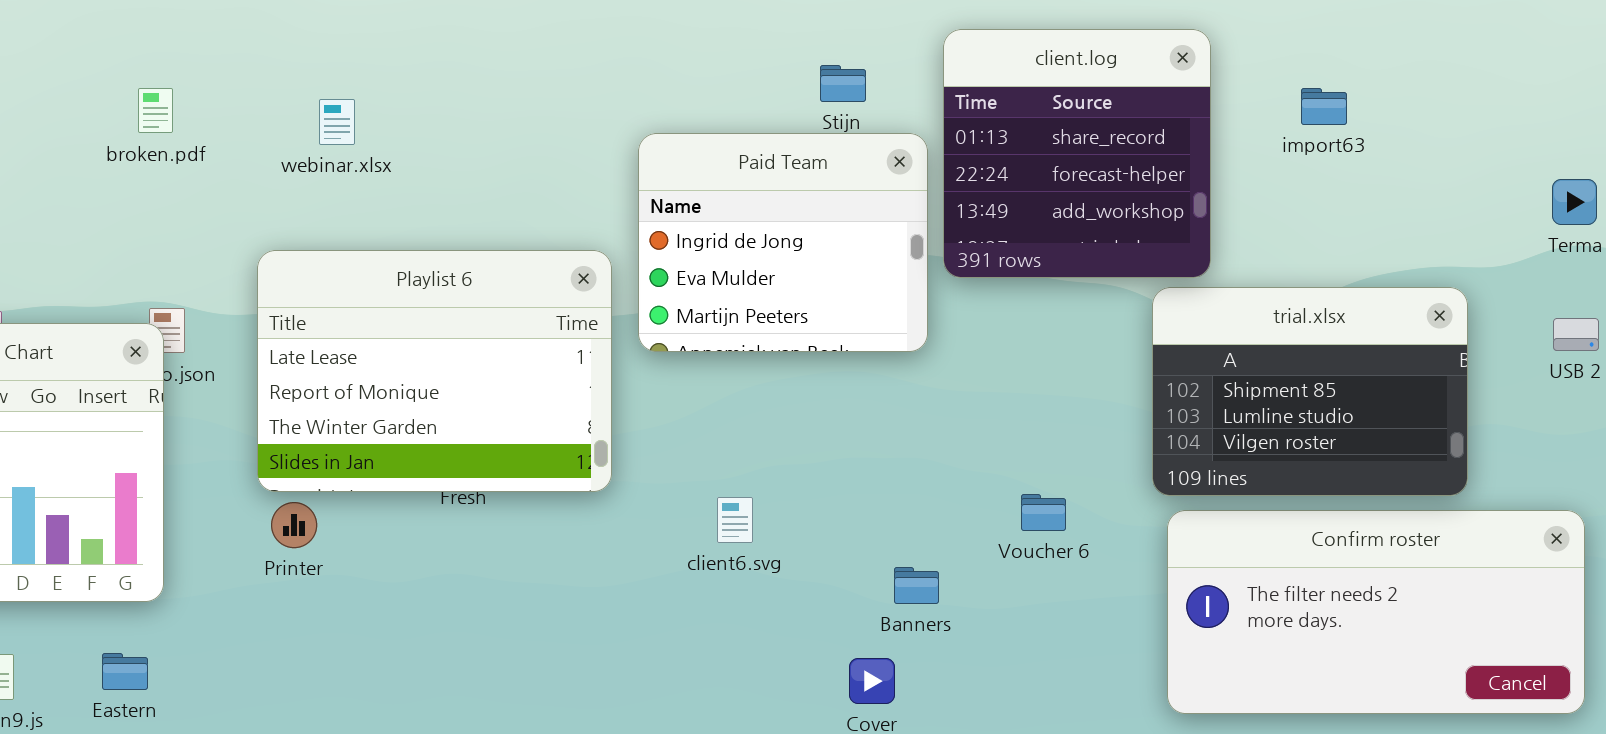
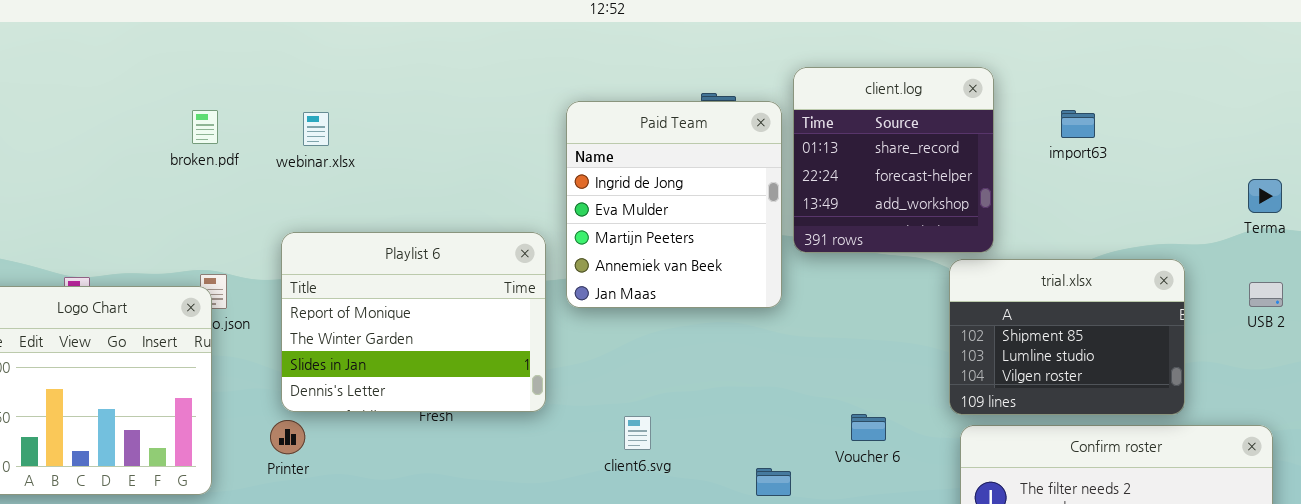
webinar.xlsx: [319,99,355,145] -> [303,112,329,146], moved
Paid Team: [638,133,928,352] -> [566,101,782,308], resized
Playlist 6: [257,250,612,492] -> [281,232,546,412], scrolled down 1 row
Printer: [271,502,317,548] -> [270,420,305,454], moved

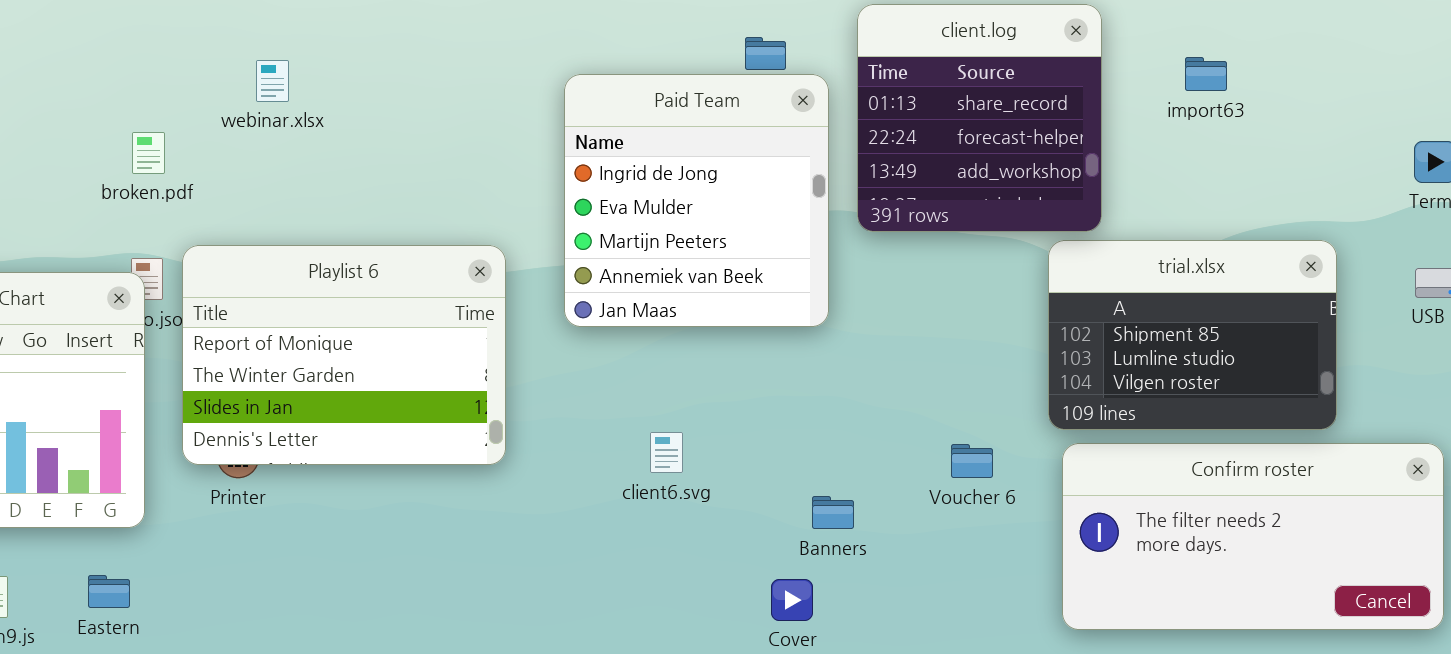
Paid Team: [566,101,782,308] -> [564,74,829,327], moved
broken.pdf: [192,110,218,144] -> [132,132,165,174], moved
Playlist 6: [281,232,546,412] -> [182,245,506,465], moved
Voucher 6: [851,414,886,441] -> [951,444,993,478], moved

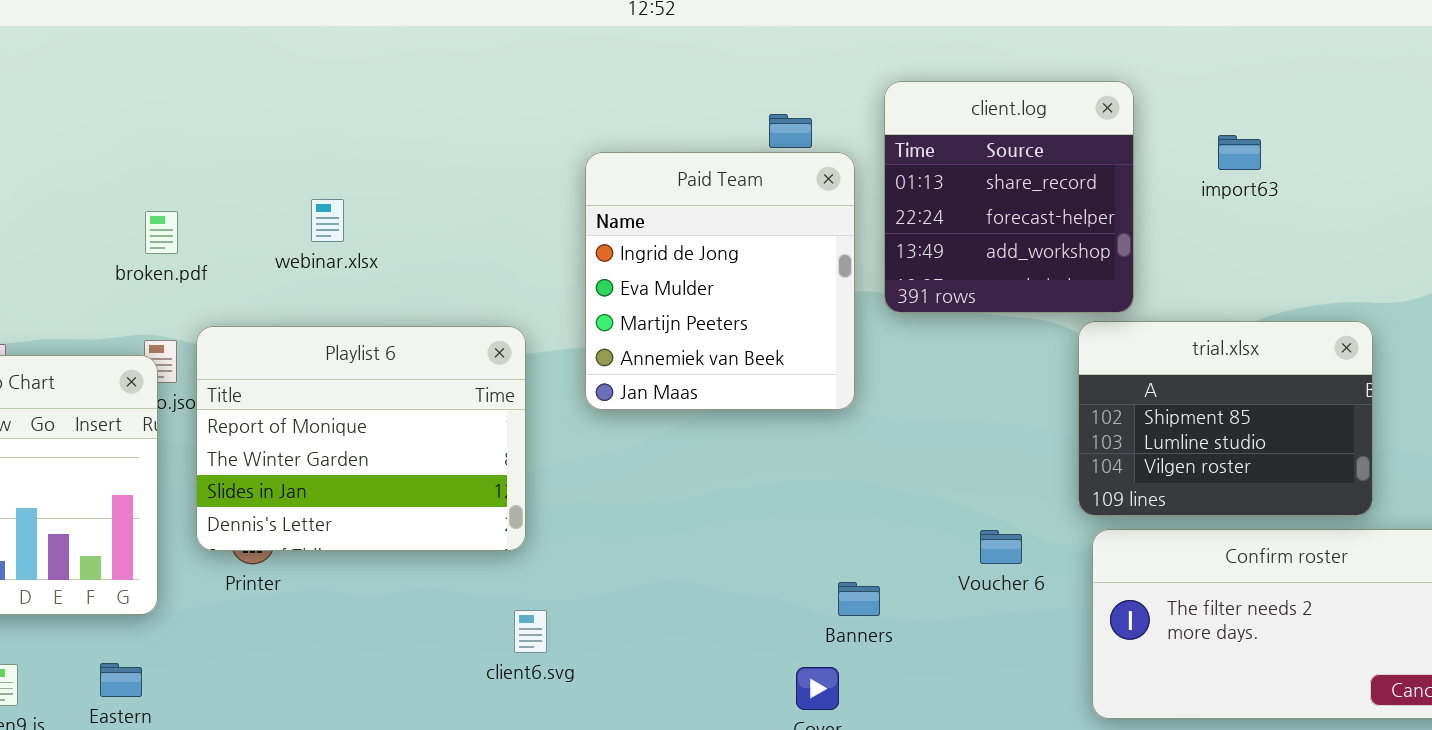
webinar.xlsx: [256,60,289,102] -> [311,199,344,242], moved
client6.svg: [650,432,683,473] -> [514,610,547,653], moved

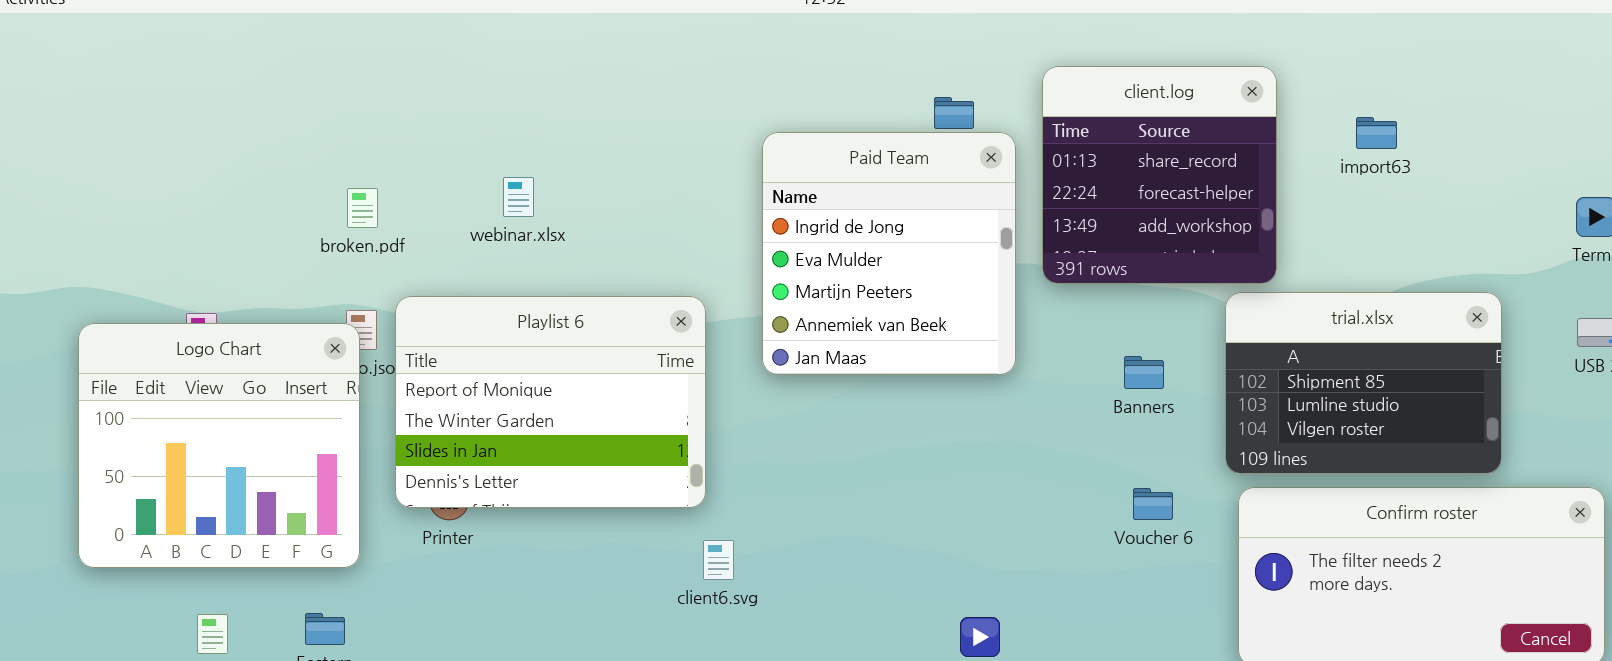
Banners: [838,582,880,616] -> [1124,356,1164,389], moved
client6.svg: [514,610,547,653] -> [703,540,734,580], moved

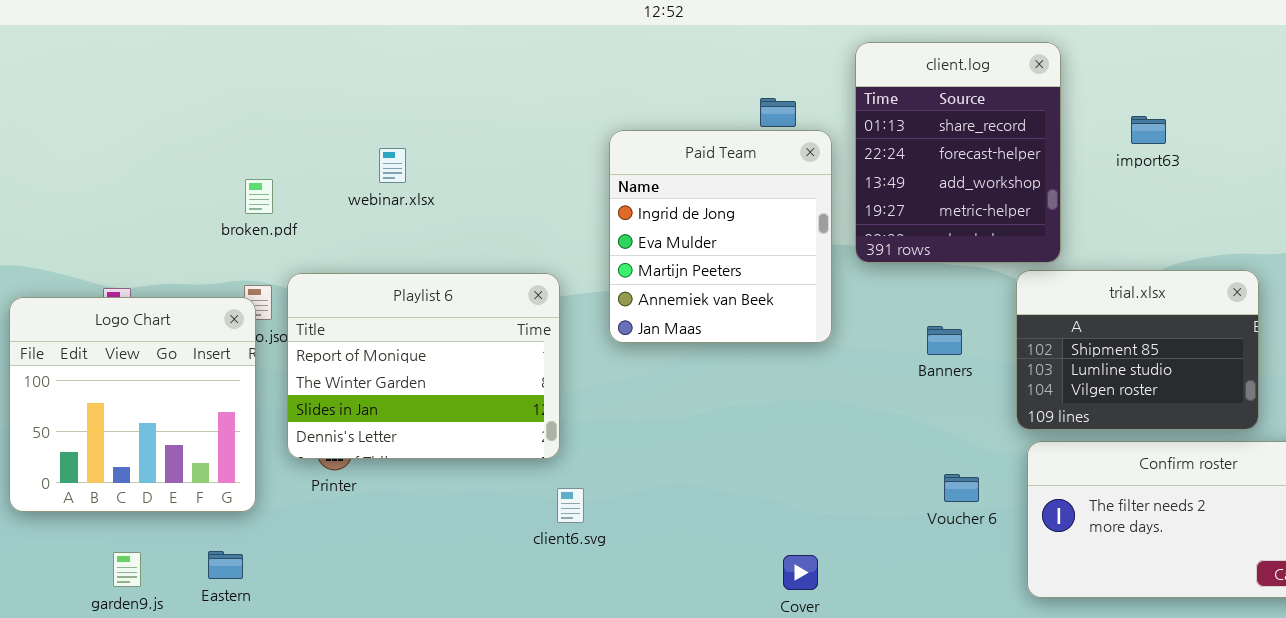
client.log: [1042,66,1277,284] -> [855,42,1061,263], resized
webinar.xlsx: [503,177,534,217] -> [379,148,406,183], moved
Voucher 6: [1133,488,1173,520] -> [944,474,979,502], moved

